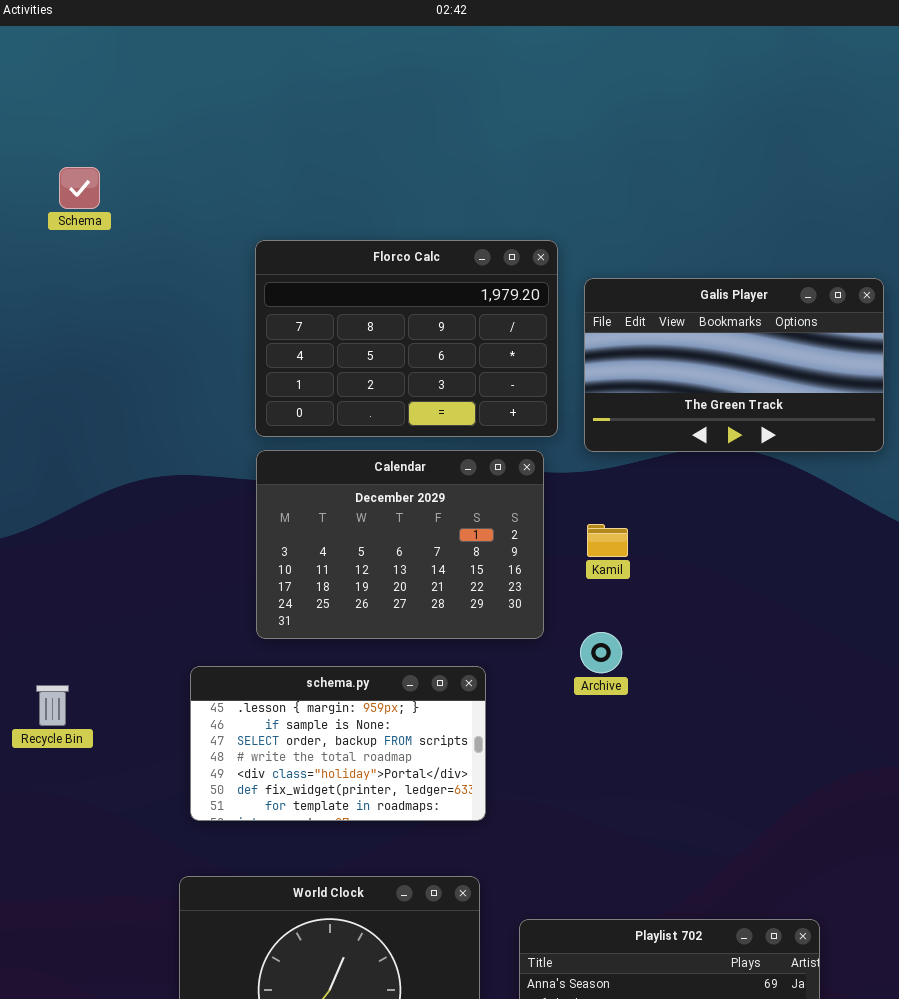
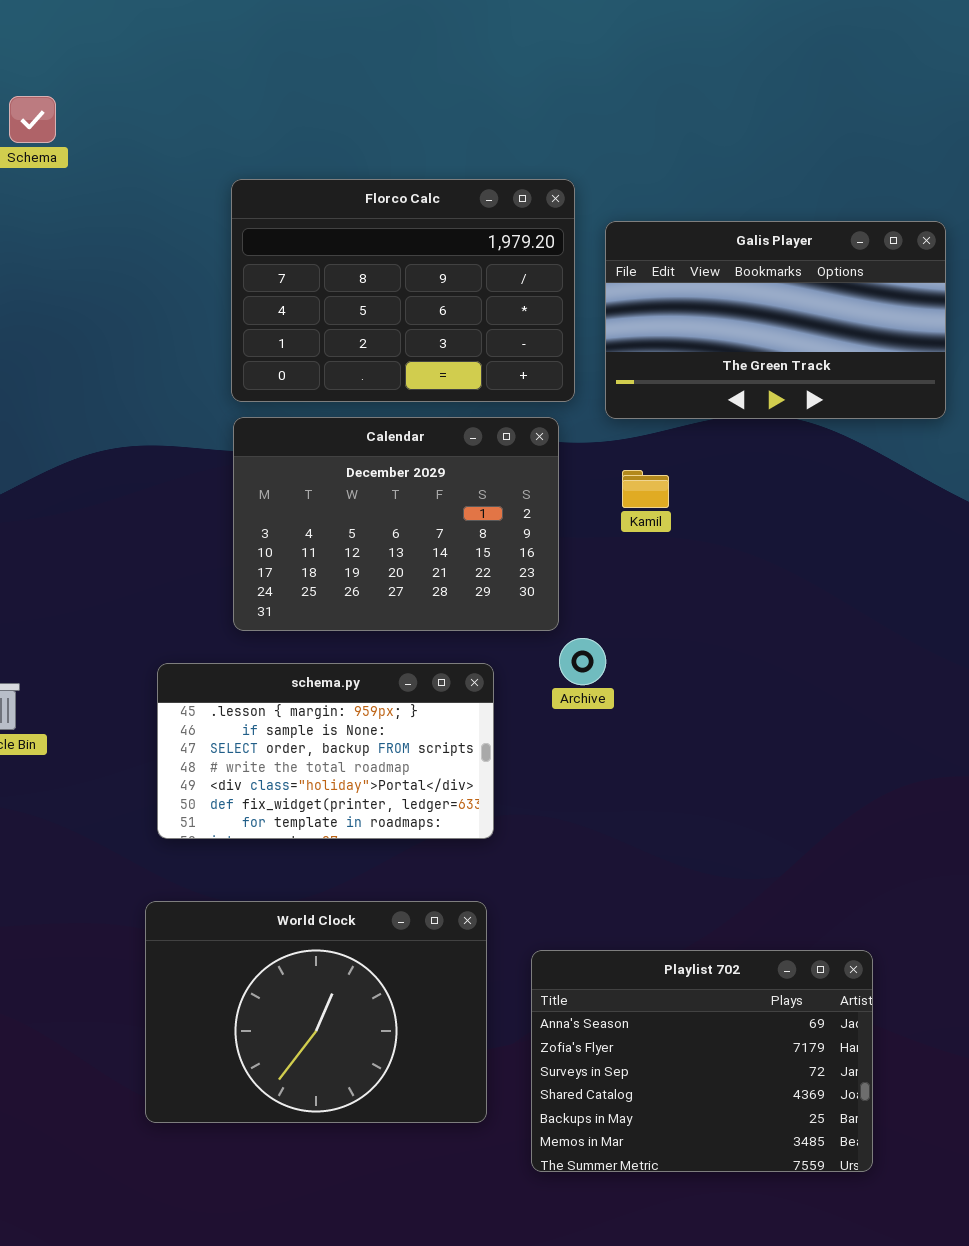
Kamil: [587,524,628,557] -> [622,470,669,508], moved
Archive: [580,632,622,673] -> [559,638,606,685], moved

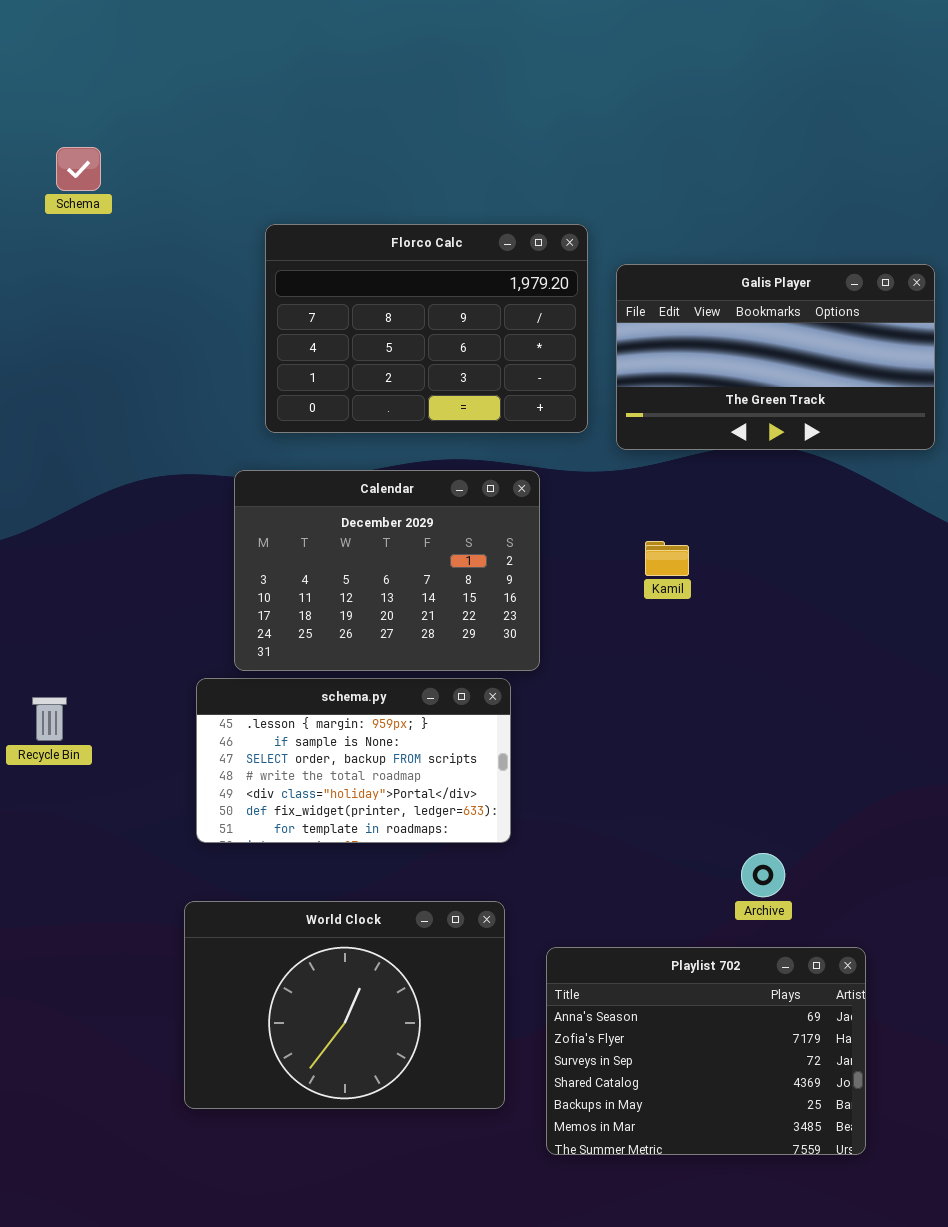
Calendar: [233,417,559,631] -> [234,470,540,671], moved
Kamil: [622,470,669,508] -> [645,541,689,576], moved
Archive: [559,638,606,685] -> [741,853,785,897], moved

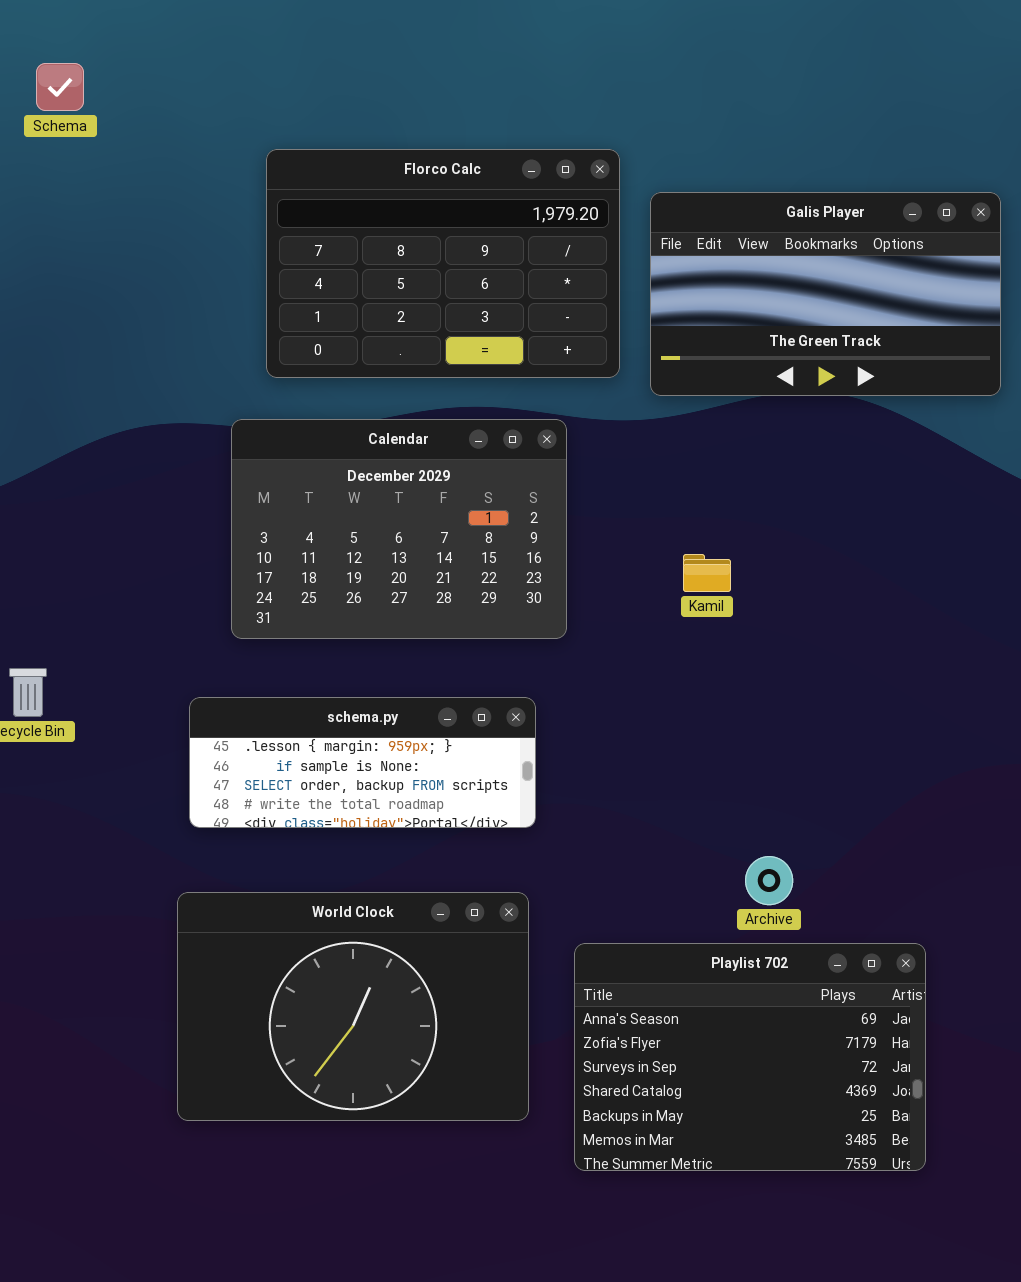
Kamil: [645,541,689,576] -> [683,554,731,592], moved
schema.py: [196,678,511,843] -> [189,697,536,828], resized
Archive: [741,853,785,897] -> [745,856,793,905], moved

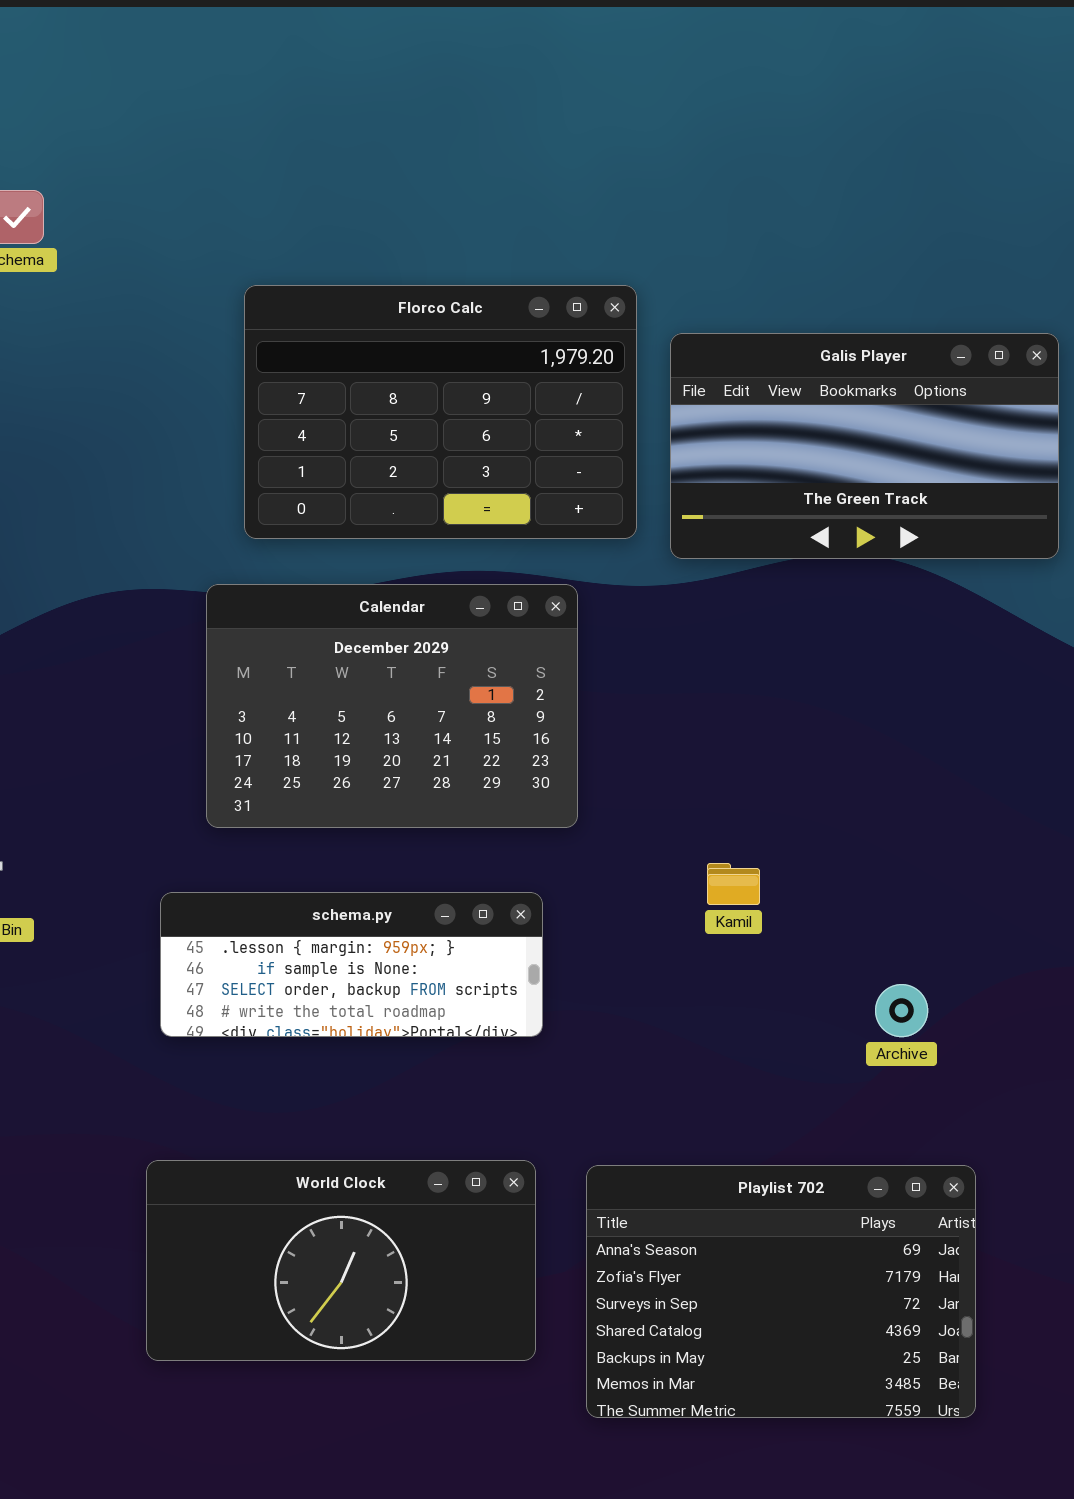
Kamil: [683,554,731,592] -> [707,863,760,905], moved
Archive: [745,856,793,905] -> [875,984,928,1037], moved
World Clock: [177,892,529,1121] -> [146,1160,536,1361], resized

